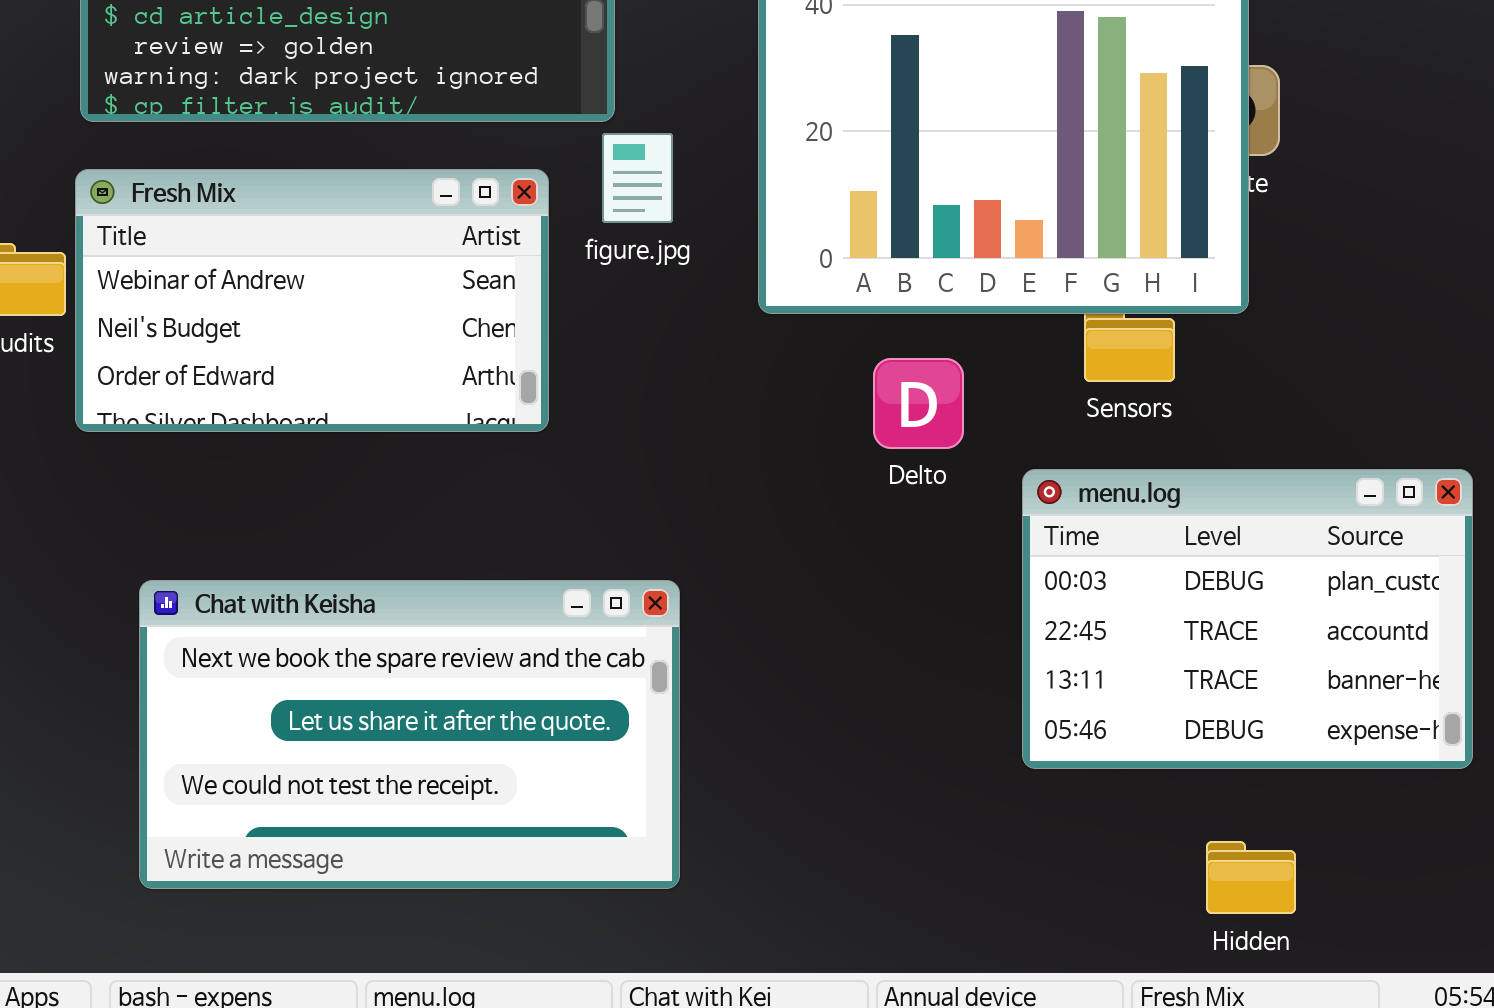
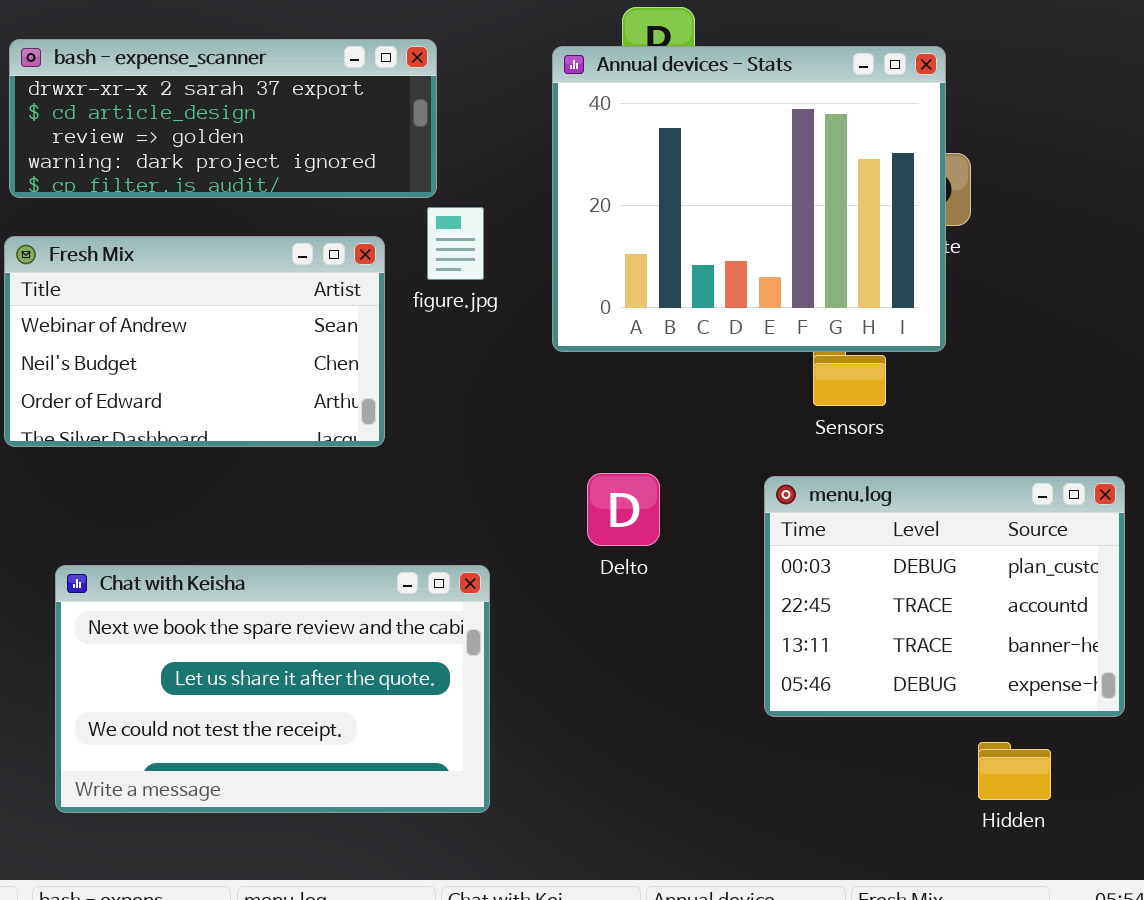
Delto: [873,358,964,449] -> [587,473,660,546], moved
Hidden: [1206,841,1296,914] -> [978,742,1051,800], moved

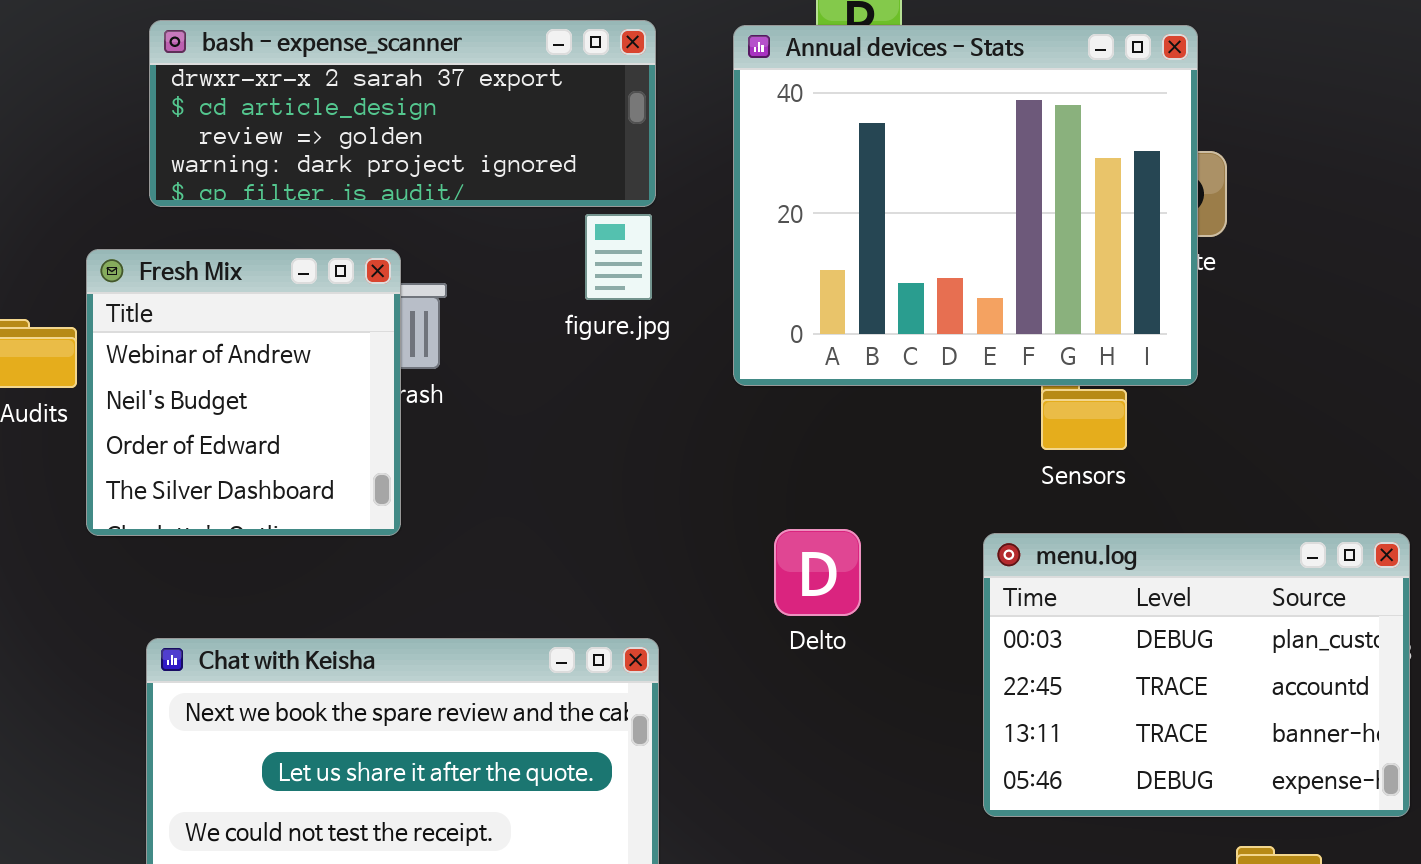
bash - expense_scanner: [9,39,437,198] -> [149,20,656,207], moved
Fresh Mix: [4,236,385,447] -> [86,249,401,536], resized

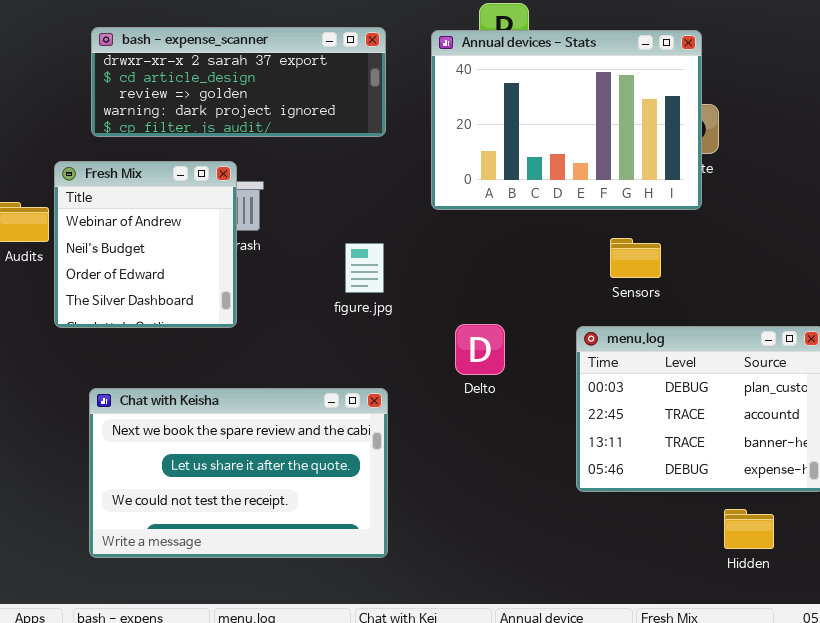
Annual devices - Stats: [733,25,1198,386] -> [431,30,702,210], resized
figure.jpg: [585,214,652,300] -> [345,243,384,293], moved

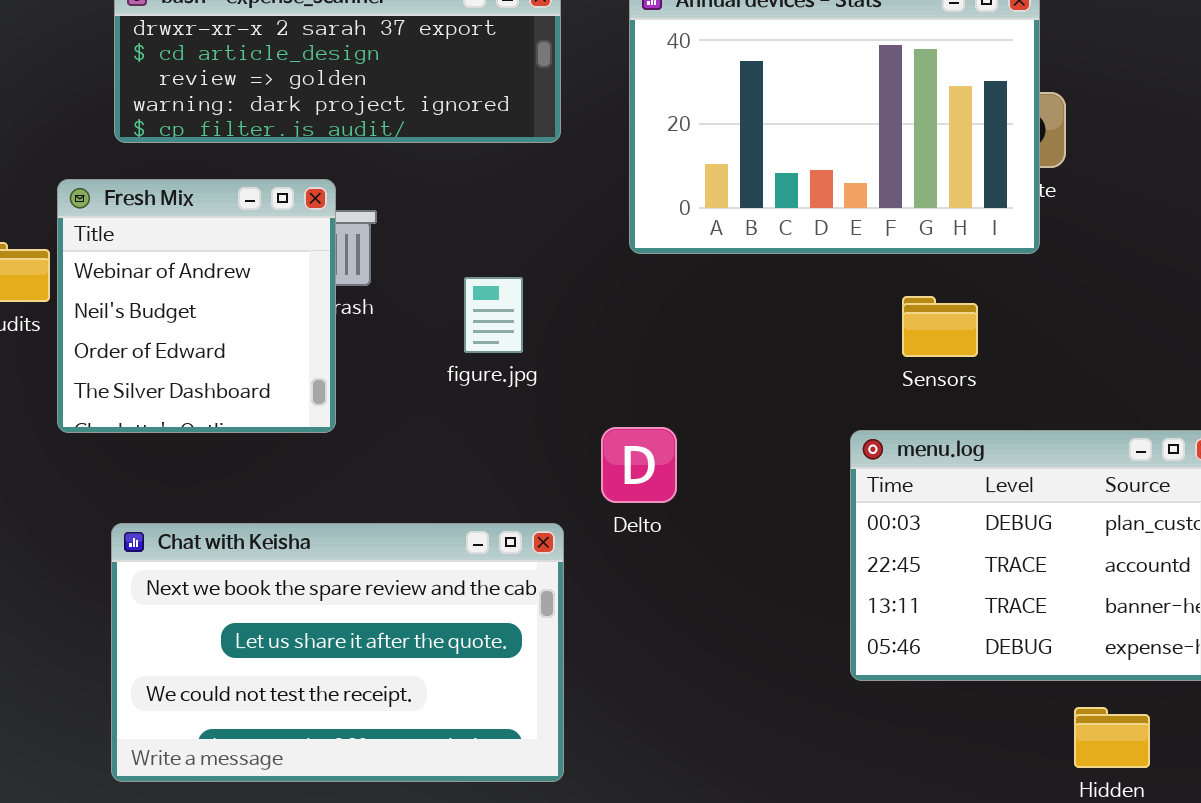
figure.jpg: [345,243,384,293] -> [464,277,523,353], moved
Delto: [455,324,505,375] -> [601,427,677,503], moved

